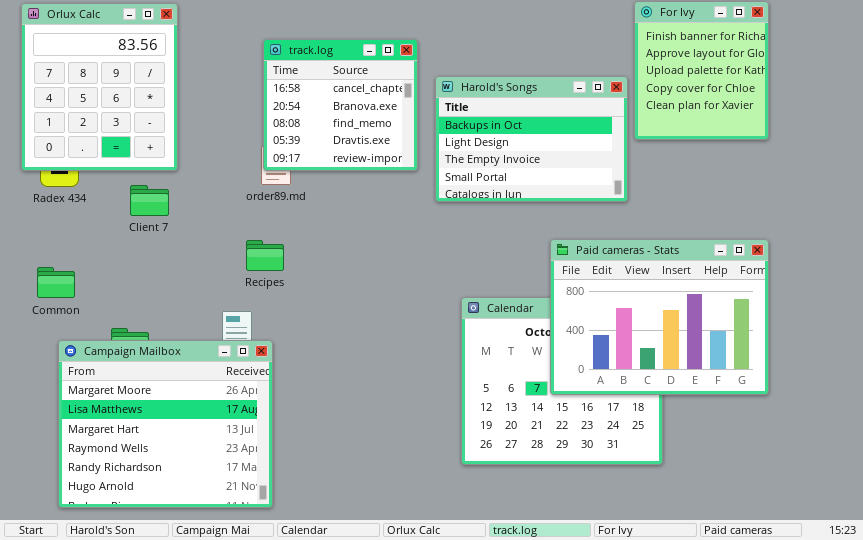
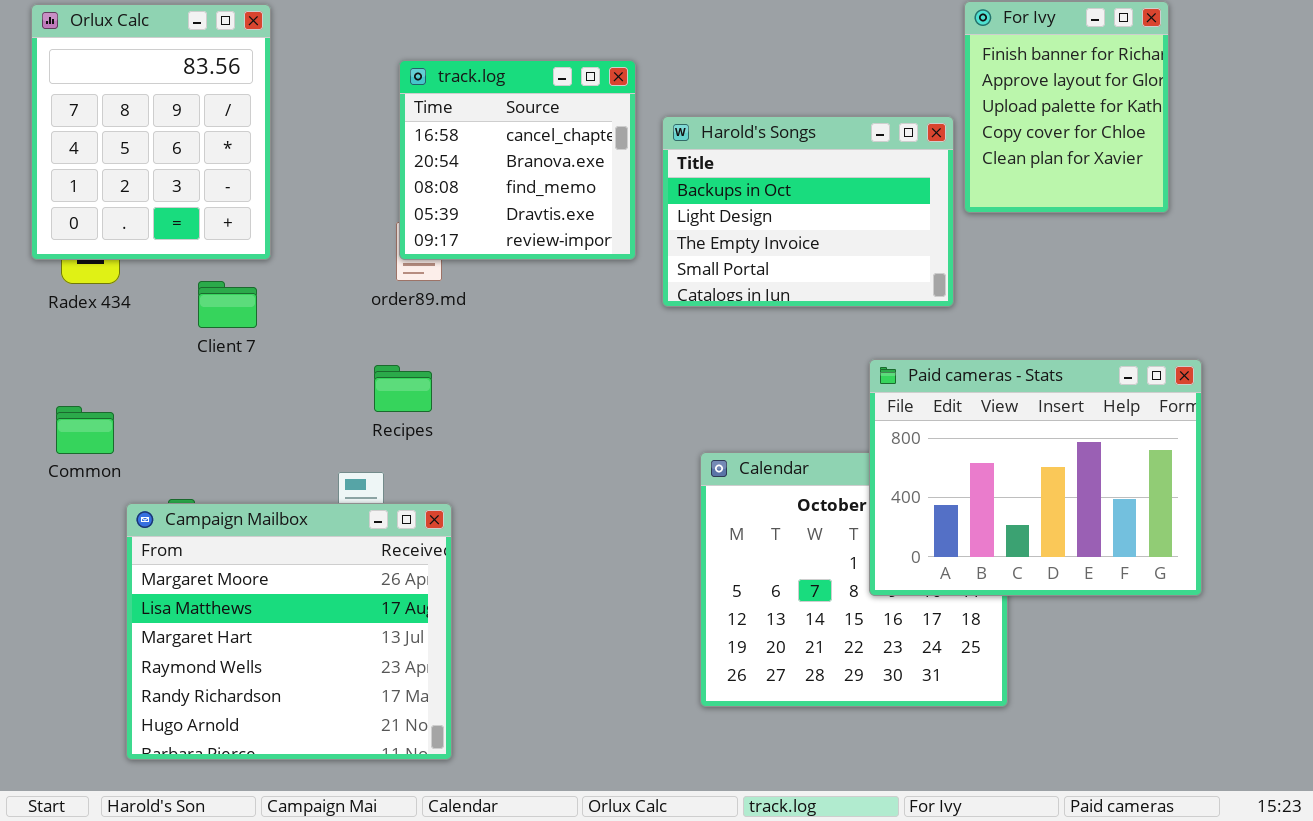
Paid cameras - Stats: [550,239,769,395] -> [869,359,1202,596], moved
Campaign Mailbox: [58,340,273,508] -> [126,503,452,760], moved

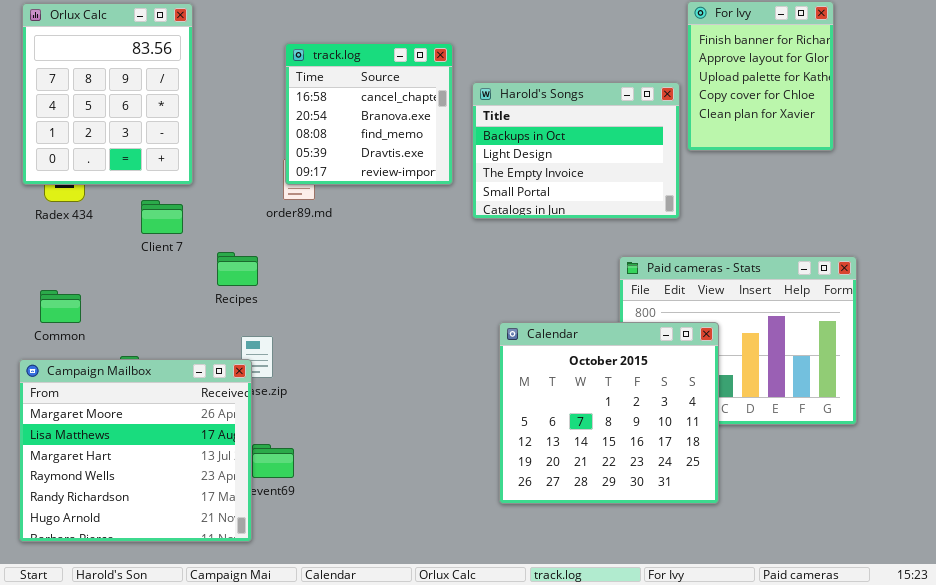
Recipes: [374,365,432,412] -> [217,252,258,286], moved
Calendar: [700,452,1008,707] -> [499,322,719,504], raised
Campaign Mailbox: [126,503,452,760] -> [19,359,252,542], moved

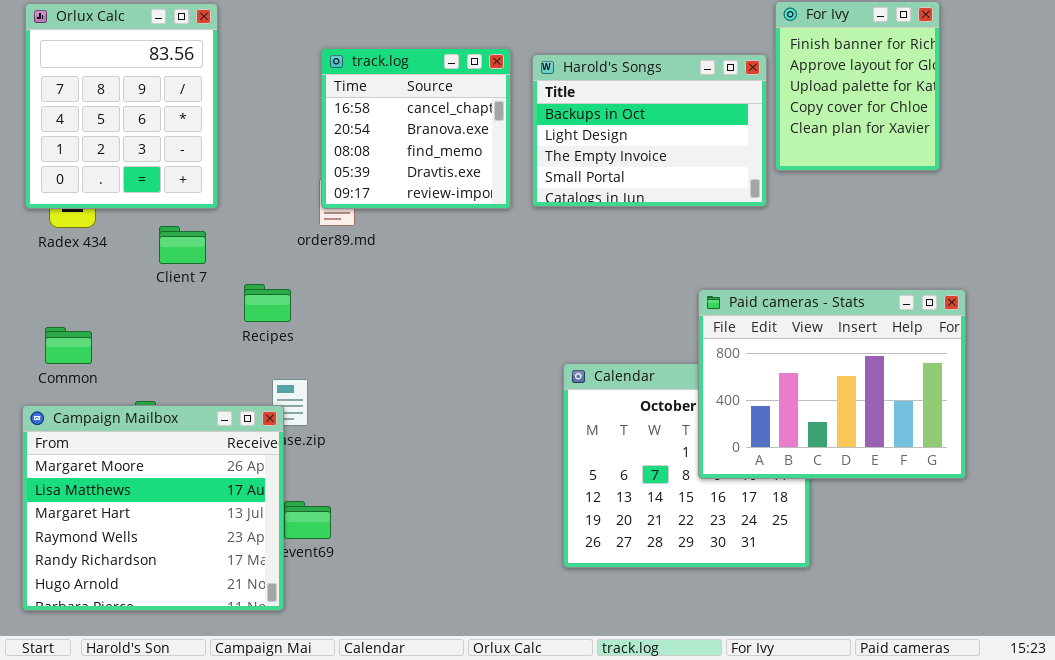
Harold's Songs: [472,82,680,219] -> [532,54,767,207], moved
Paid cameras - Stats: [619,256,857,425] -> [698,289,966,479], raised

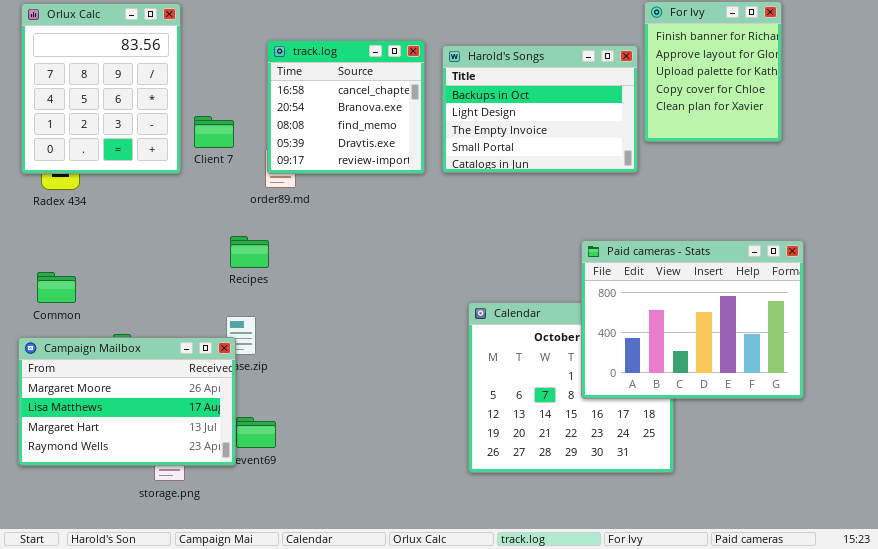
Client 7: [159,226,206,264] -> [194,116,234,148], moved
Recipes: [244,284,291,322] -> [230,236,269,268], moved
Campaign Mailbox: [22,405,284,611] -> [18,337,236,466], resized

